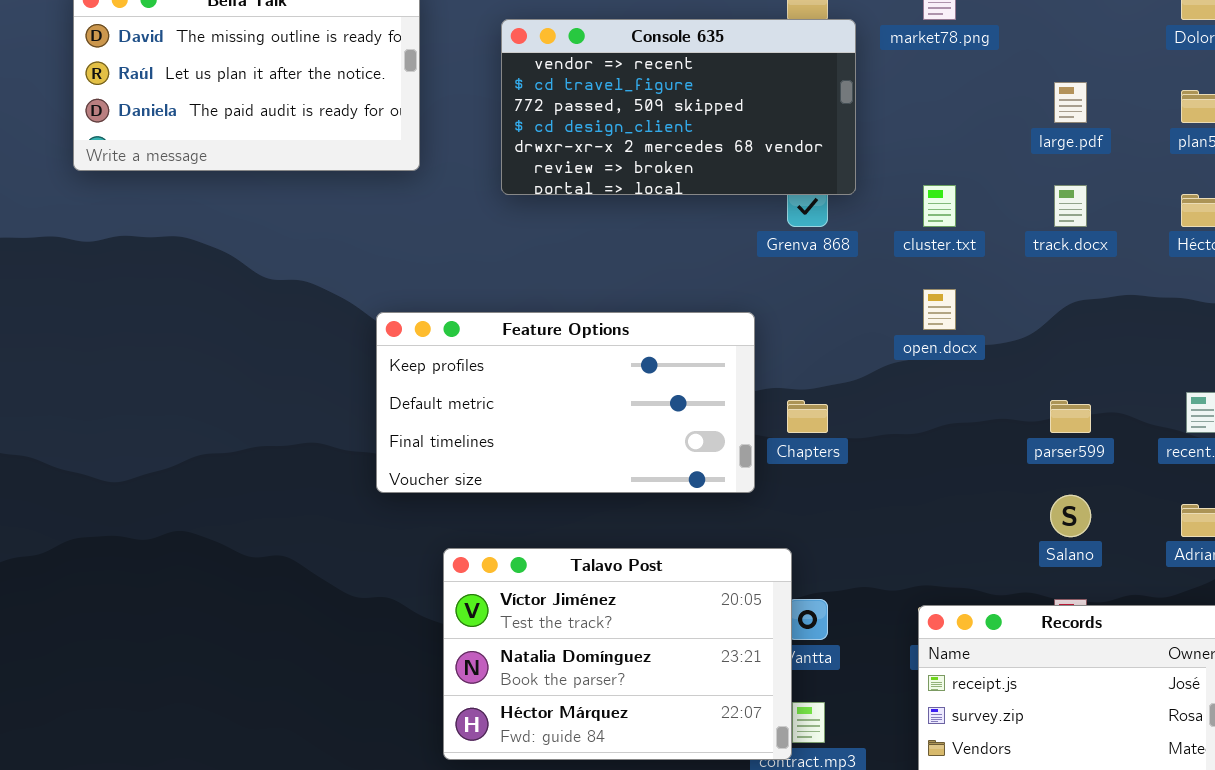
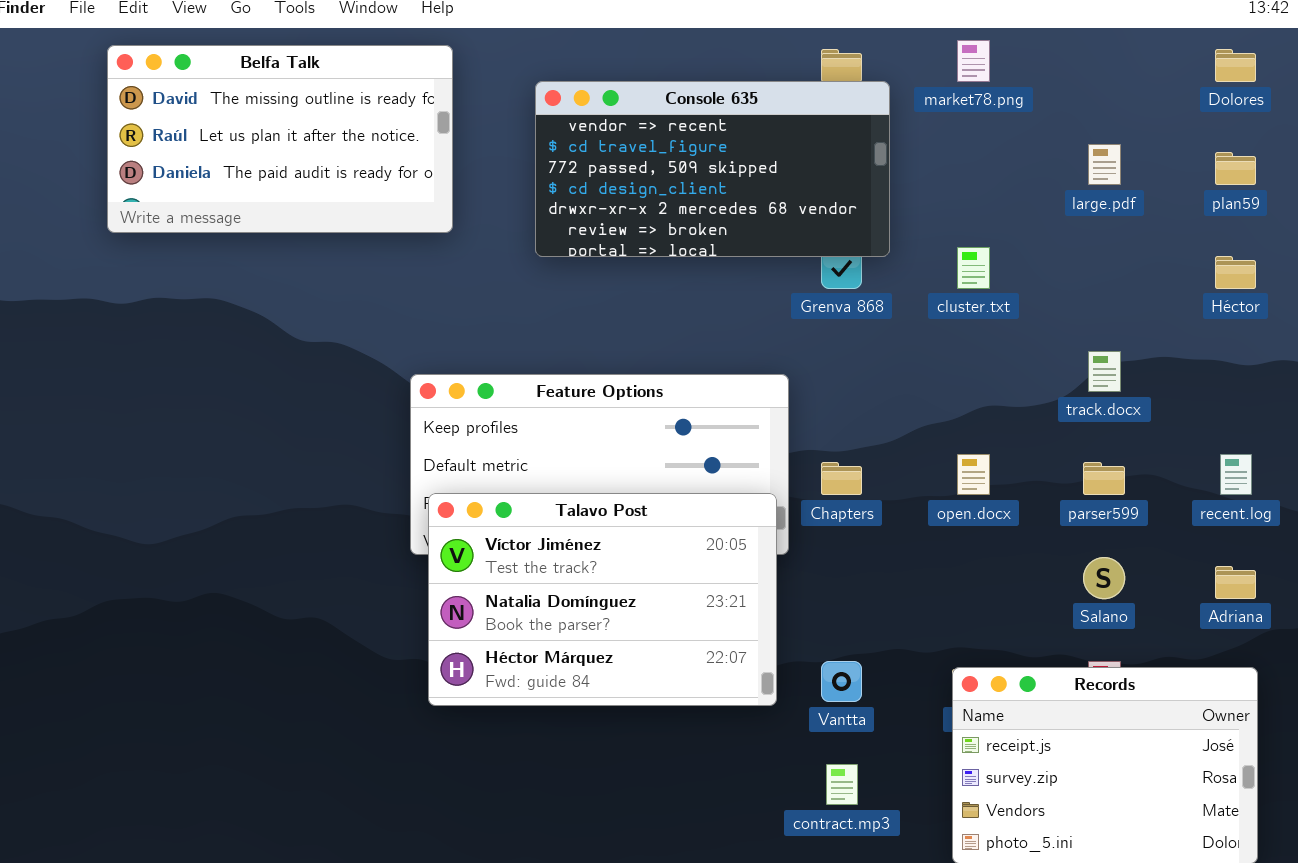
track.docx: [1054,185,1087,227] -> [1088,351,1121,392], moved
open.docx: [923,289,956,330] -> [957,454,990,495], moved
Talavo Post: [443,548,792,760] -> [428,493,777,706], moved

